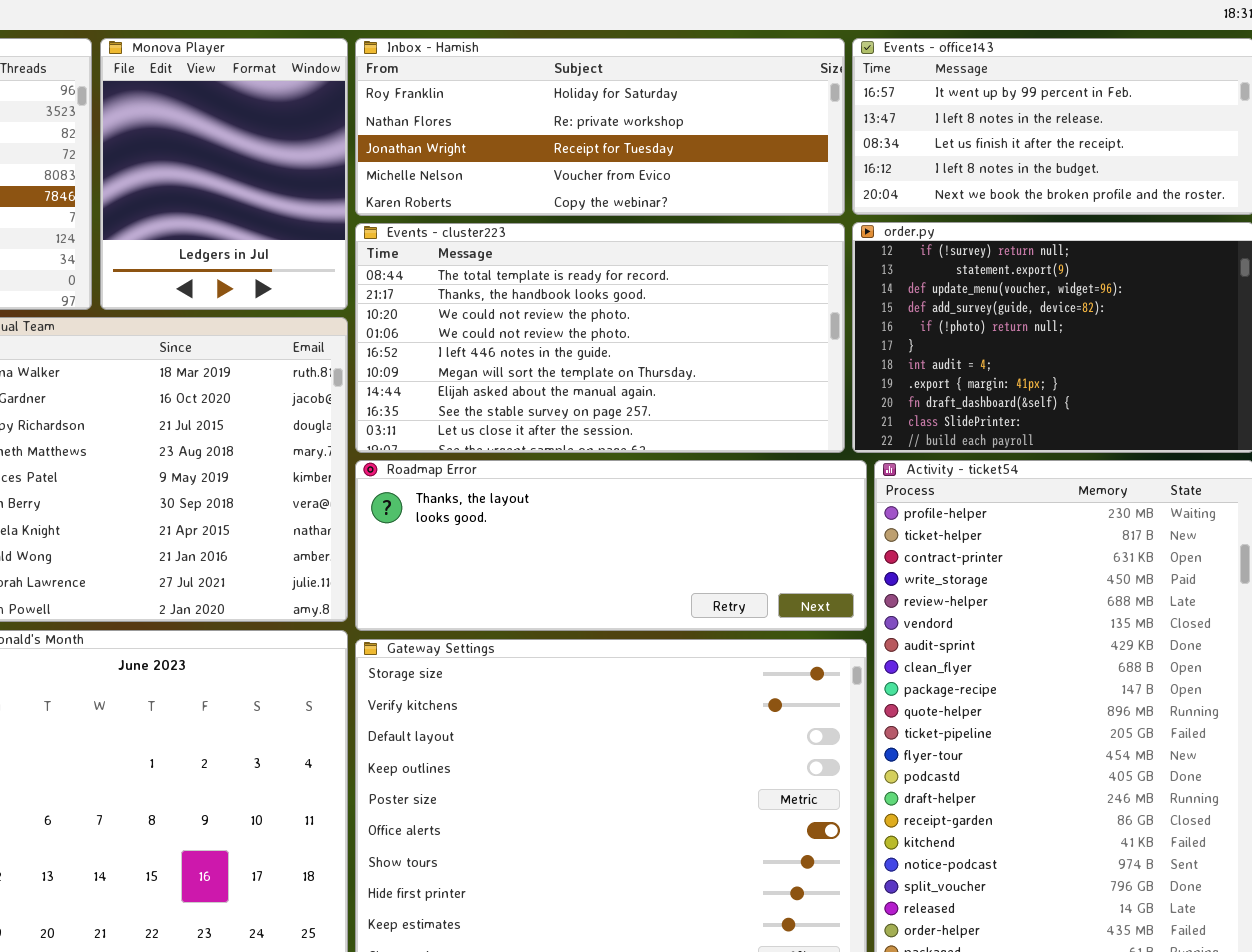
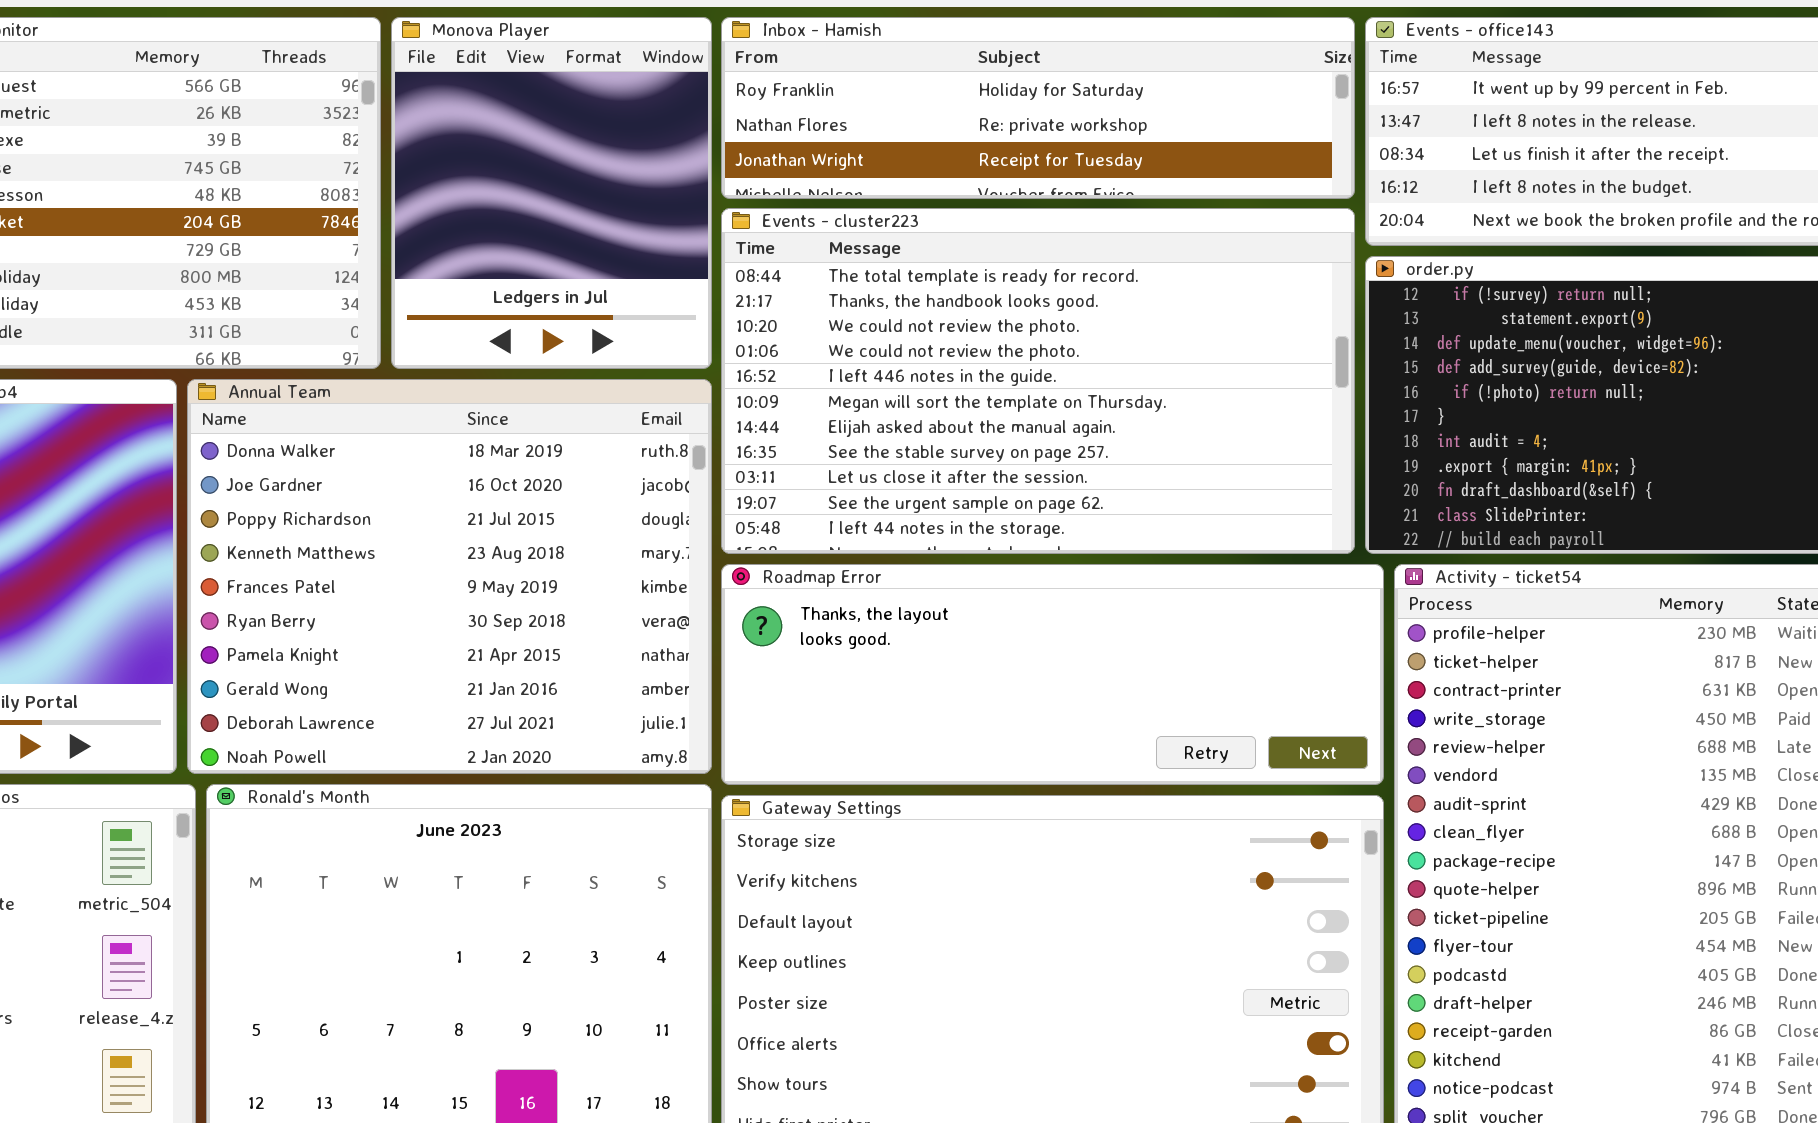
Inbox - Hamish: [355,38,845,216] -> [721,17,1355,199], resized
Events - cluster223: [355,223,845,453] -> [721,208,1355,554], resized

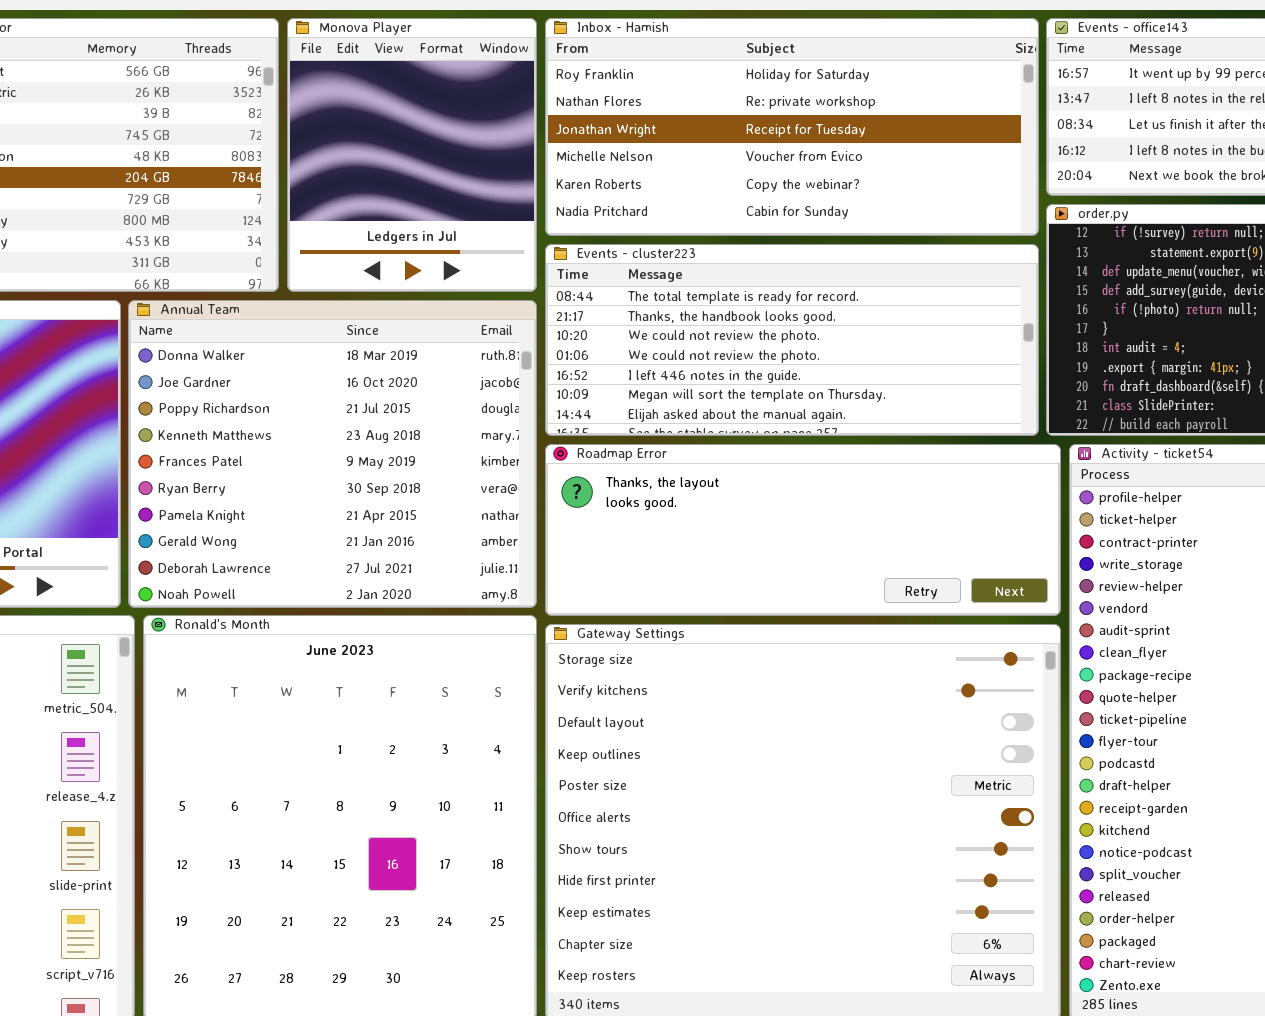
Inbox - Hamish: [721,17,1355,199] -> [545,18,1039,236], resized
Events - cluster223: [721,208,1355,554] -> [545,244,1039,436], resized

